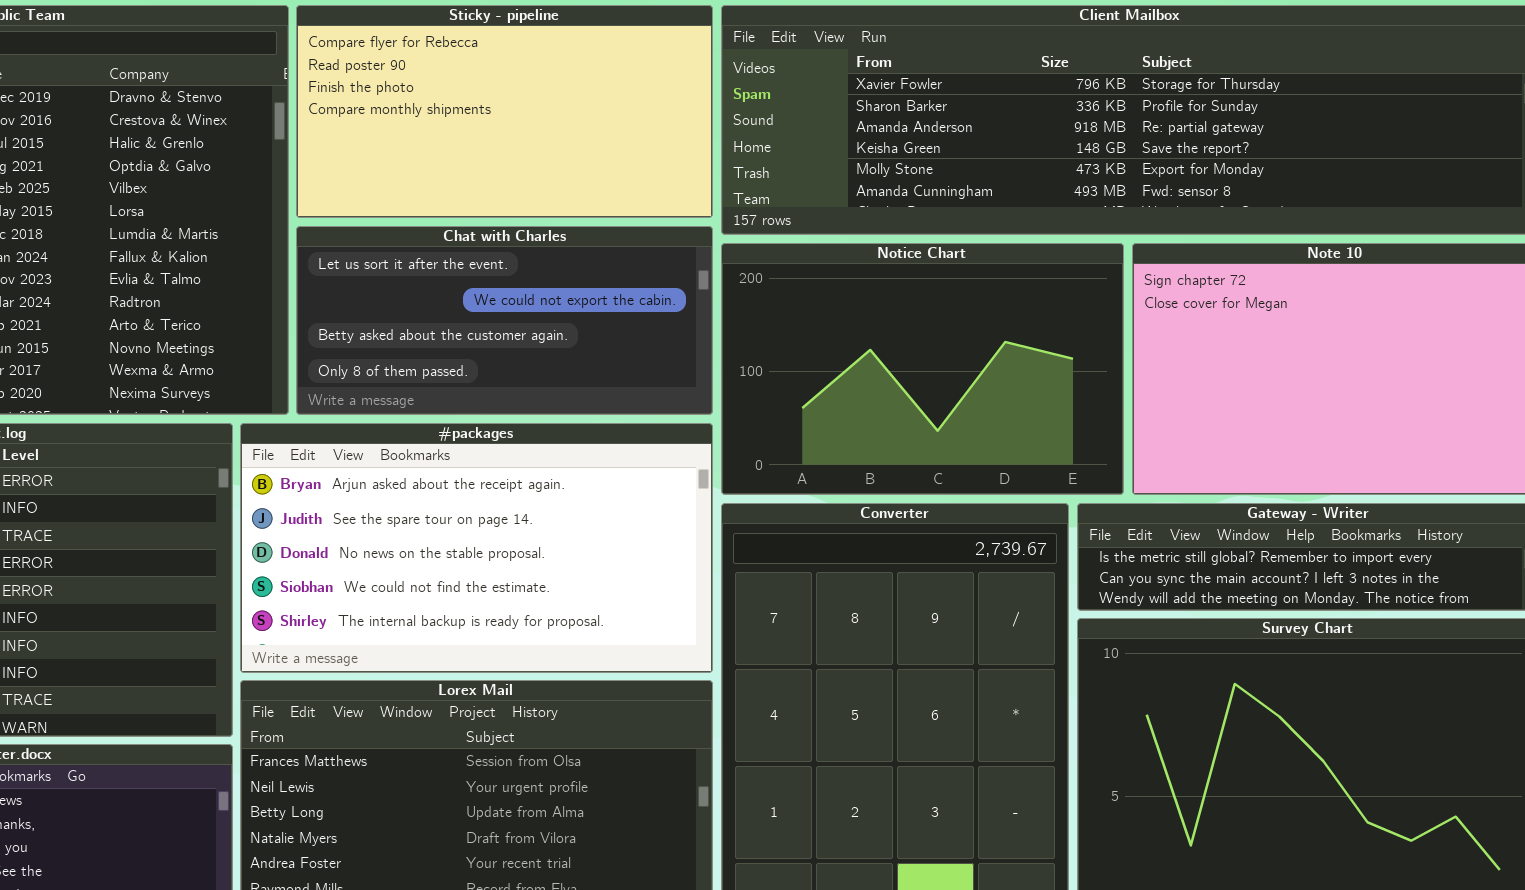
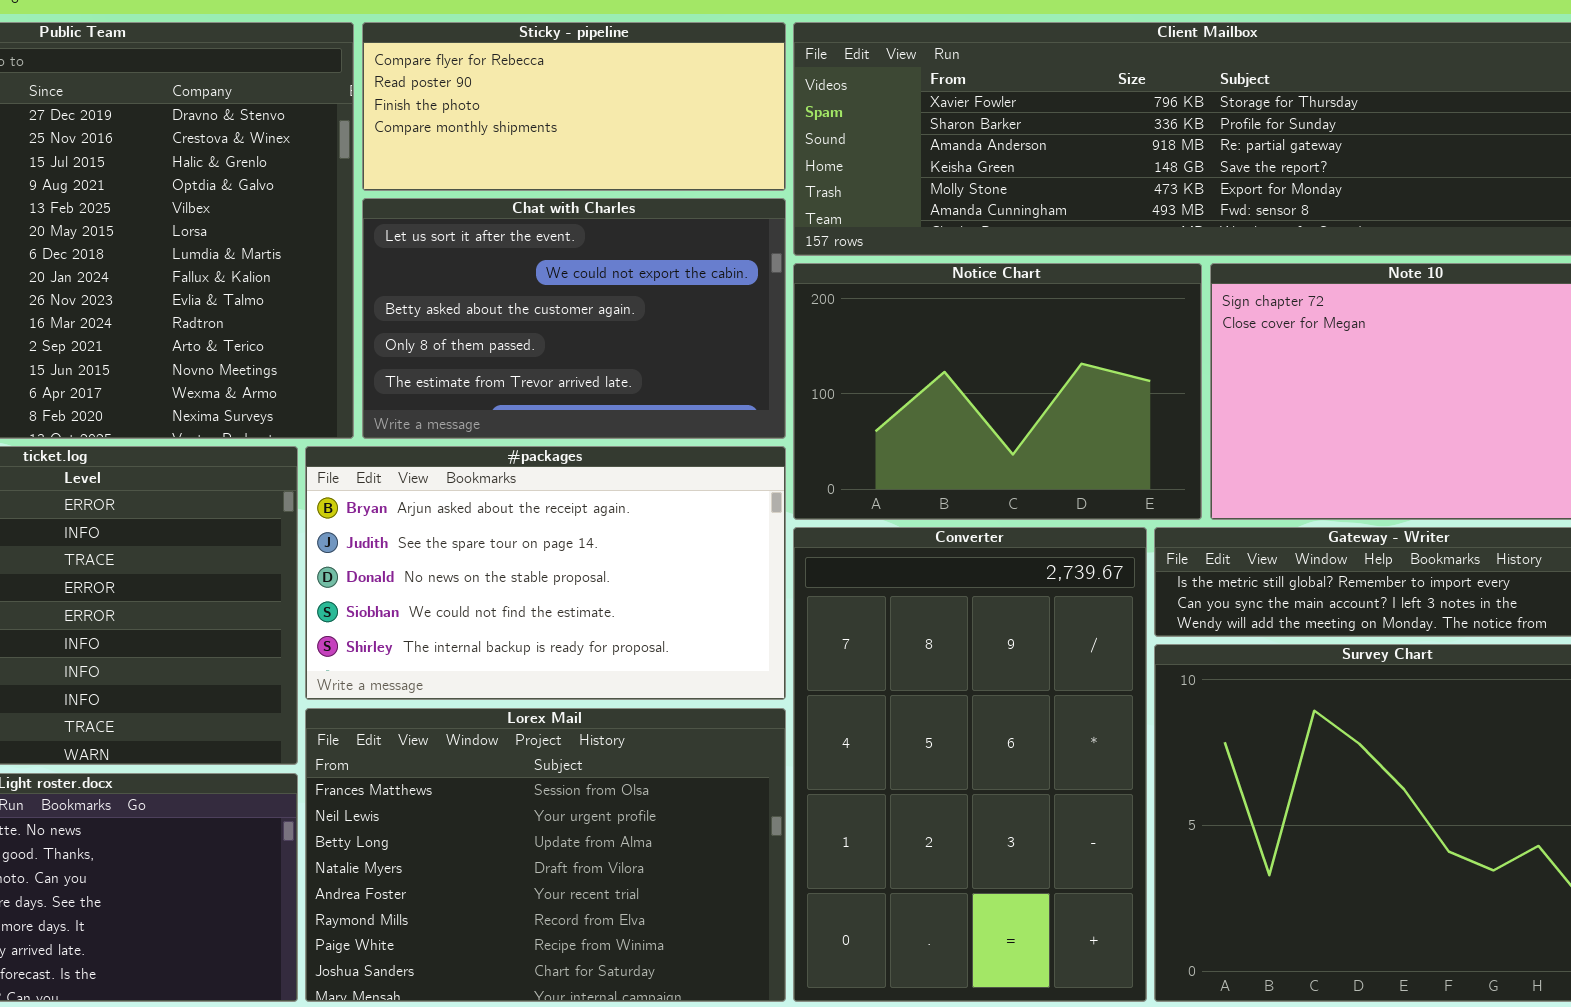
Sticky - pipeline: [296,5,713,218] -> [362,22,786,191], resized
Chat with Charles: [296,226,713,415] -> [362,198,786,439], resized

